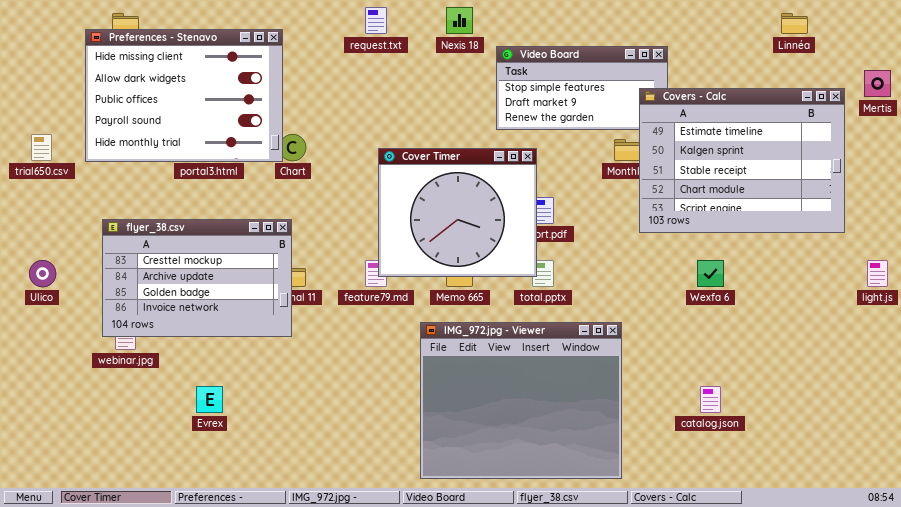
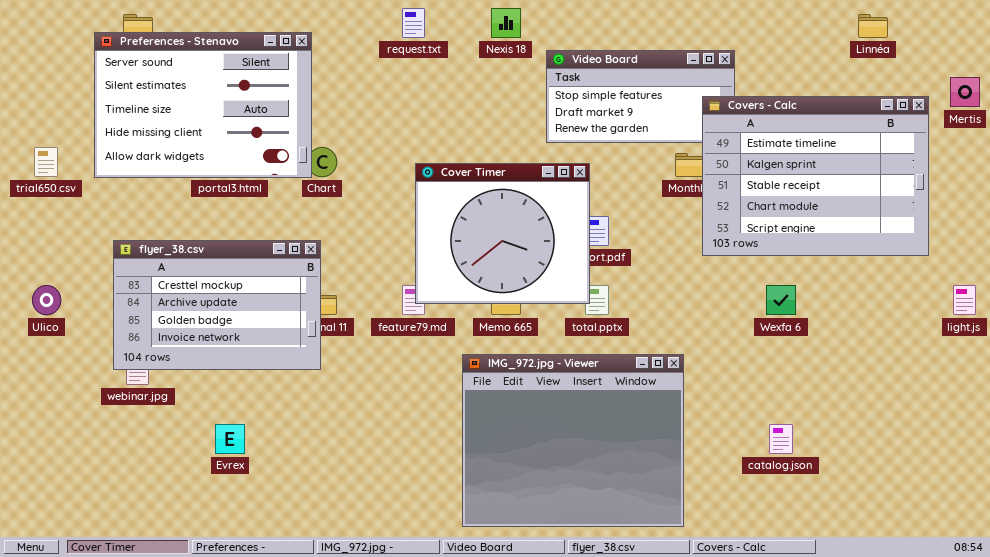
Preferences - Stenavo: [85,29,283,162] -> [94,32,312,178], scrolled up 3 rows

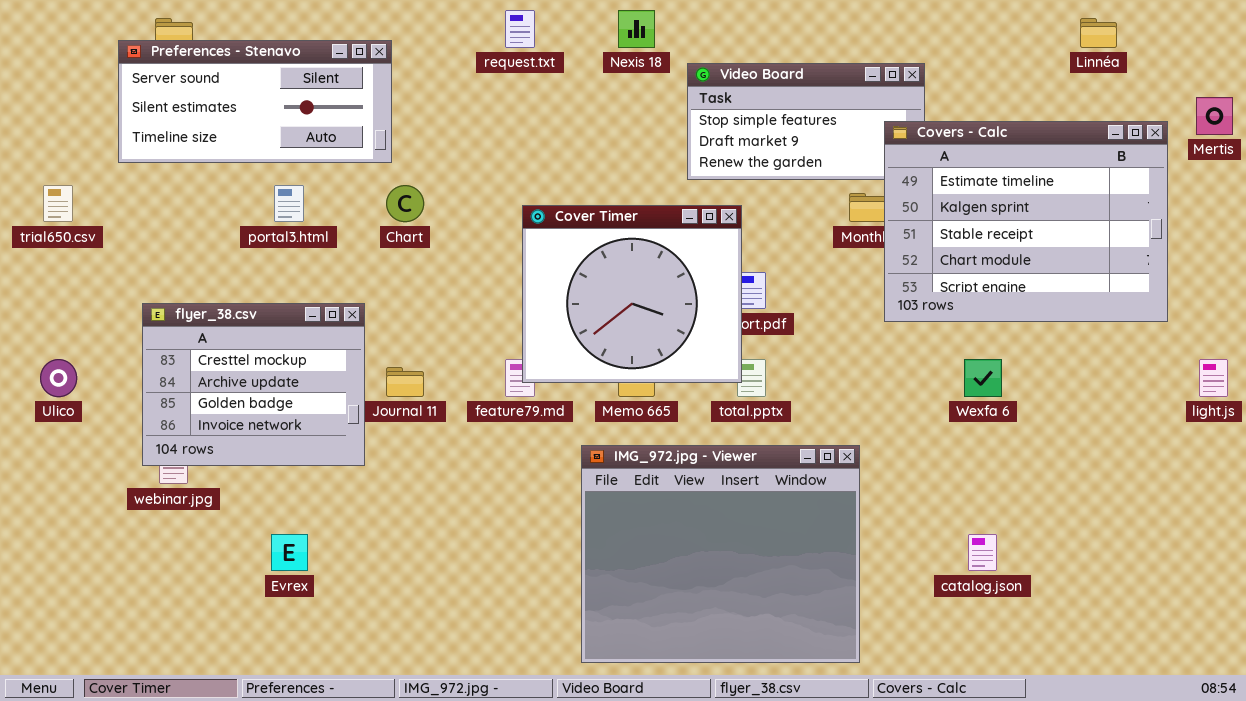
Preferences - Stenavo: [94,32,312,178] -> [118,40,392,163], resized
flyer_38.csv: [113,240,321,370] -> [142,303,365,466], resized

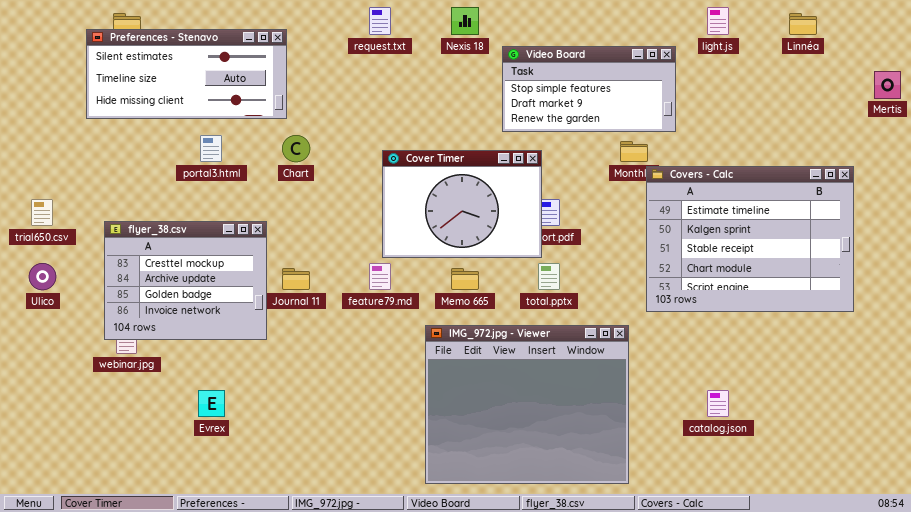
Preferences - Stenavo: [118,40,392,163] -> [86,29,287,119], scrolled down 1 row
Covers - Calc: [884,121,1168,322] -> [646,166,854,312], moved
trial650.csv: [43,185,73,222] -> [31,199,53,226], moved
Cover Timer: [522,205,742,383] -> [382,150,542,258], resized
light.js: [1199,359,1228,397] -> [707,7,729,35], moved

